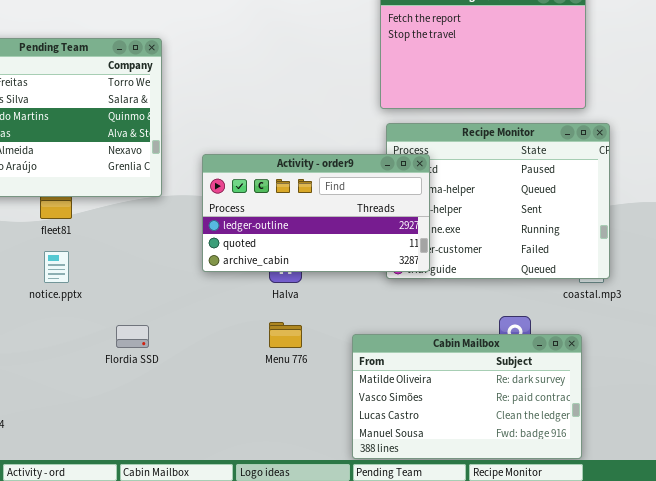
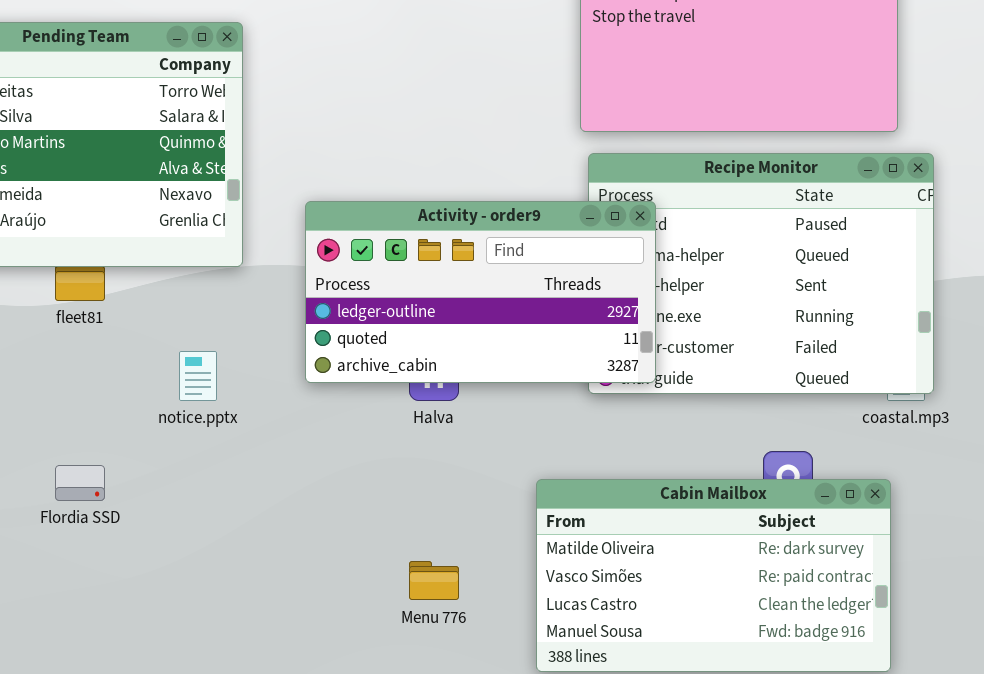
notice.pptx: [44,251,69,283] -> [179,351,217,401], moved
Menu 776: [269,322,302,348] -> [409,561,459,600], moved
Flordia SSD: [116,325,149,348] -> [55,465,105,501], moved

